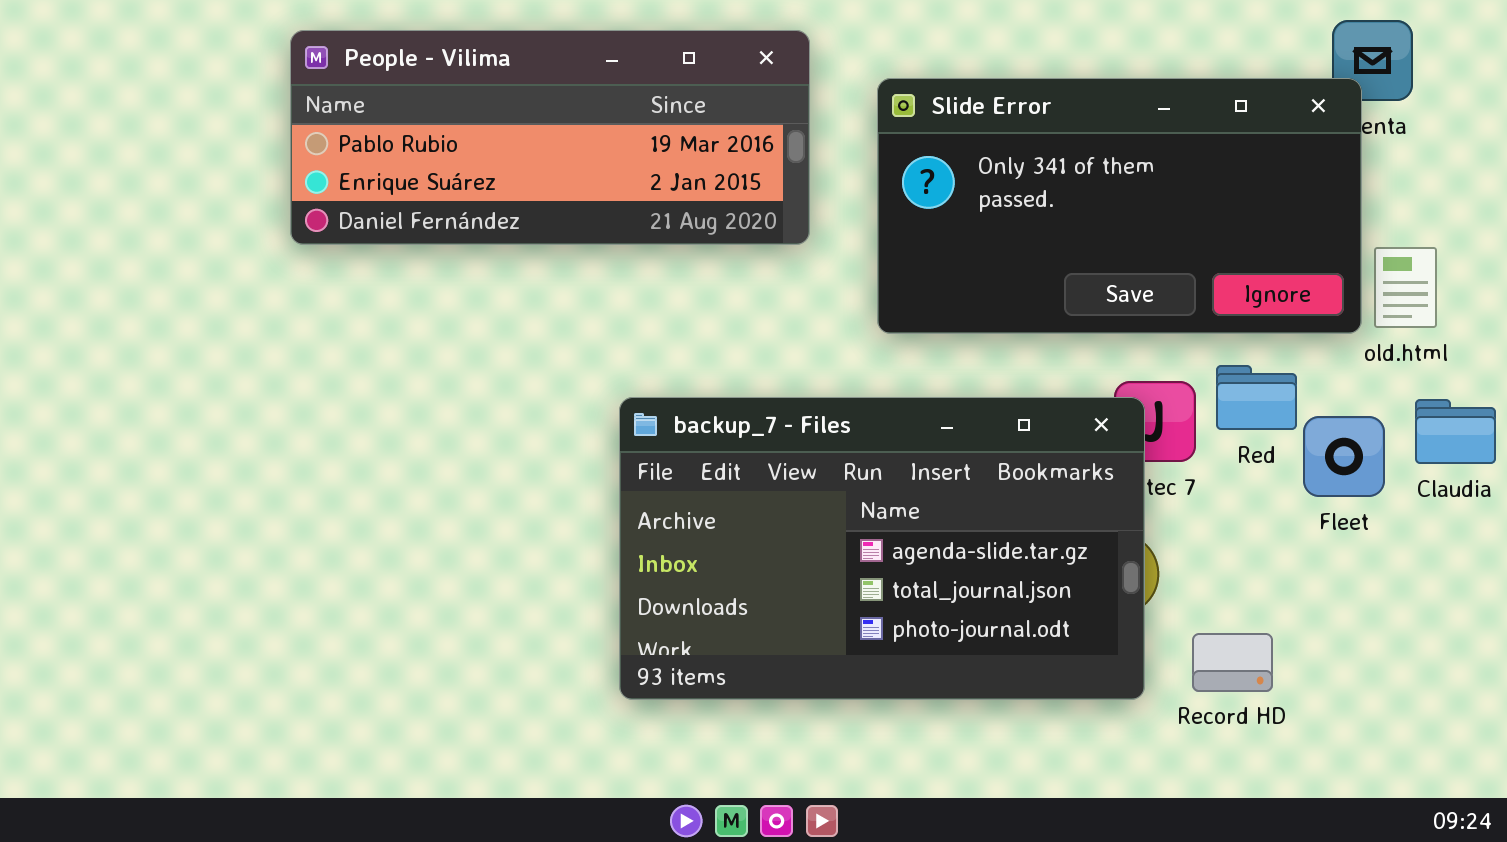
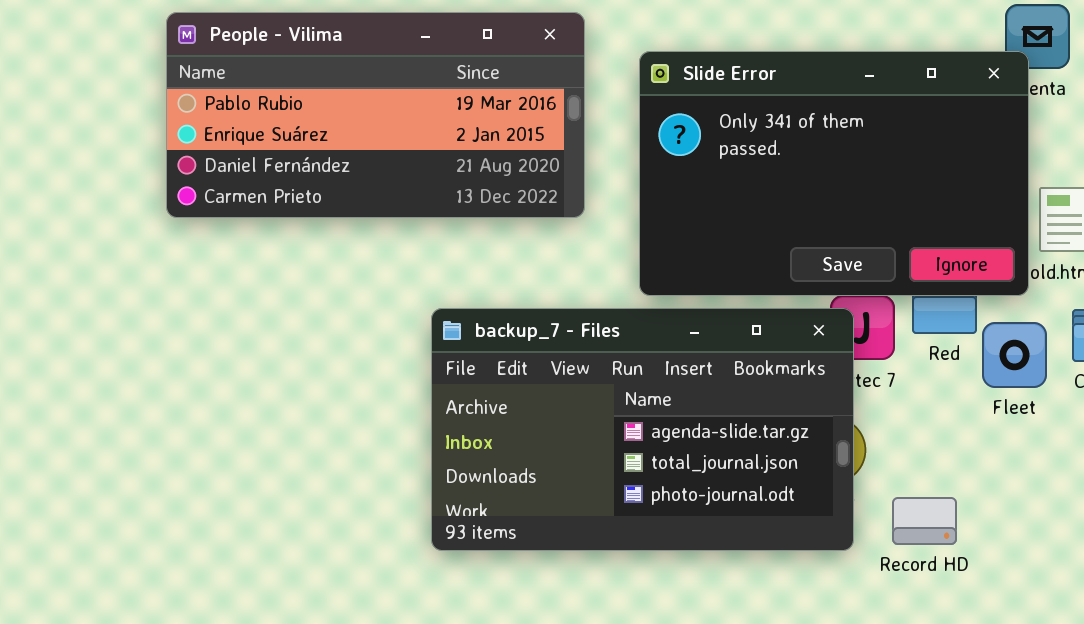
People - Vilima: [290,30,810,245] -> [166,12,585,218], resized
Slide Error: [877,78,1362,334] -> [639,51,1029,296], resized

